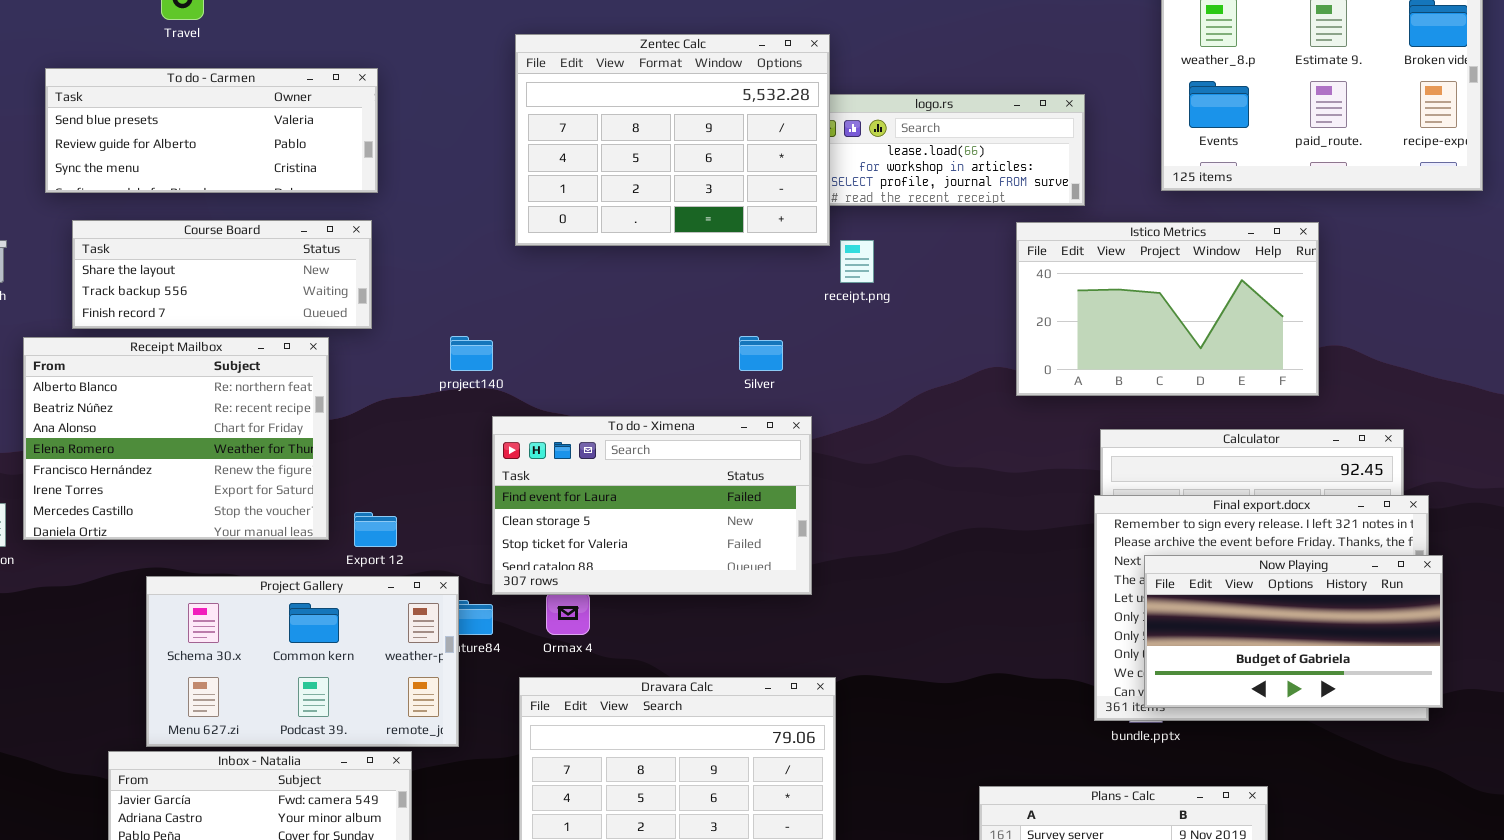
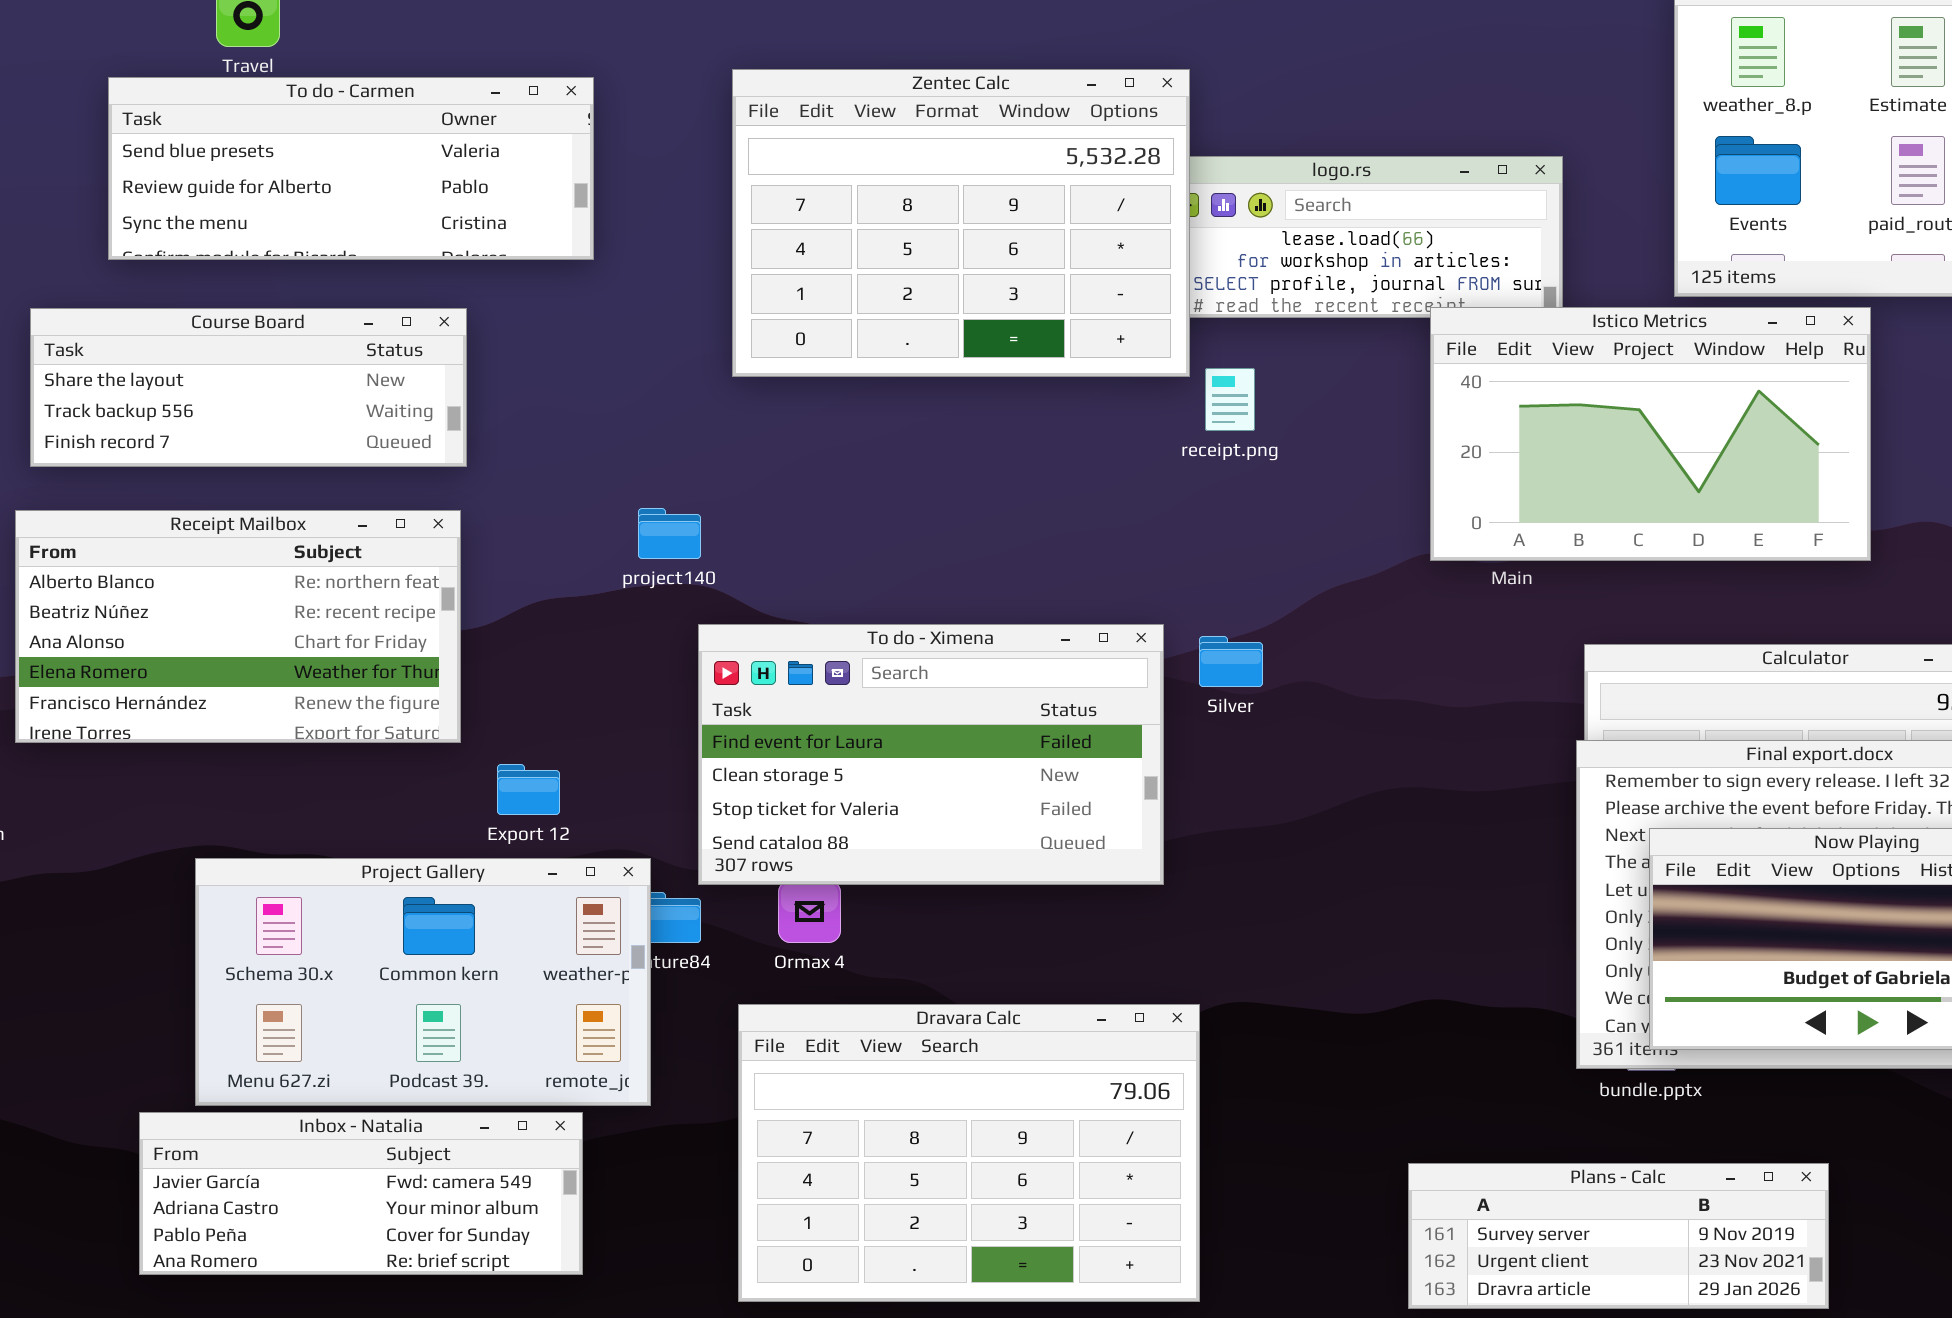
To do - Carmen: [45,68,378,193] -> [108,77,594,260], moved
Course Board: [72,220,372,329] -> [30,308,467,467], moved
Istico Metrics: [1016,222,1319,396] -> [1430,307,1871,561], moved
Silver: [739,336,783,371] -> [1199,636,1263,687], moved
Receipt Mailbox: [23,337,329,540] -> [15,510,461,743], resized

